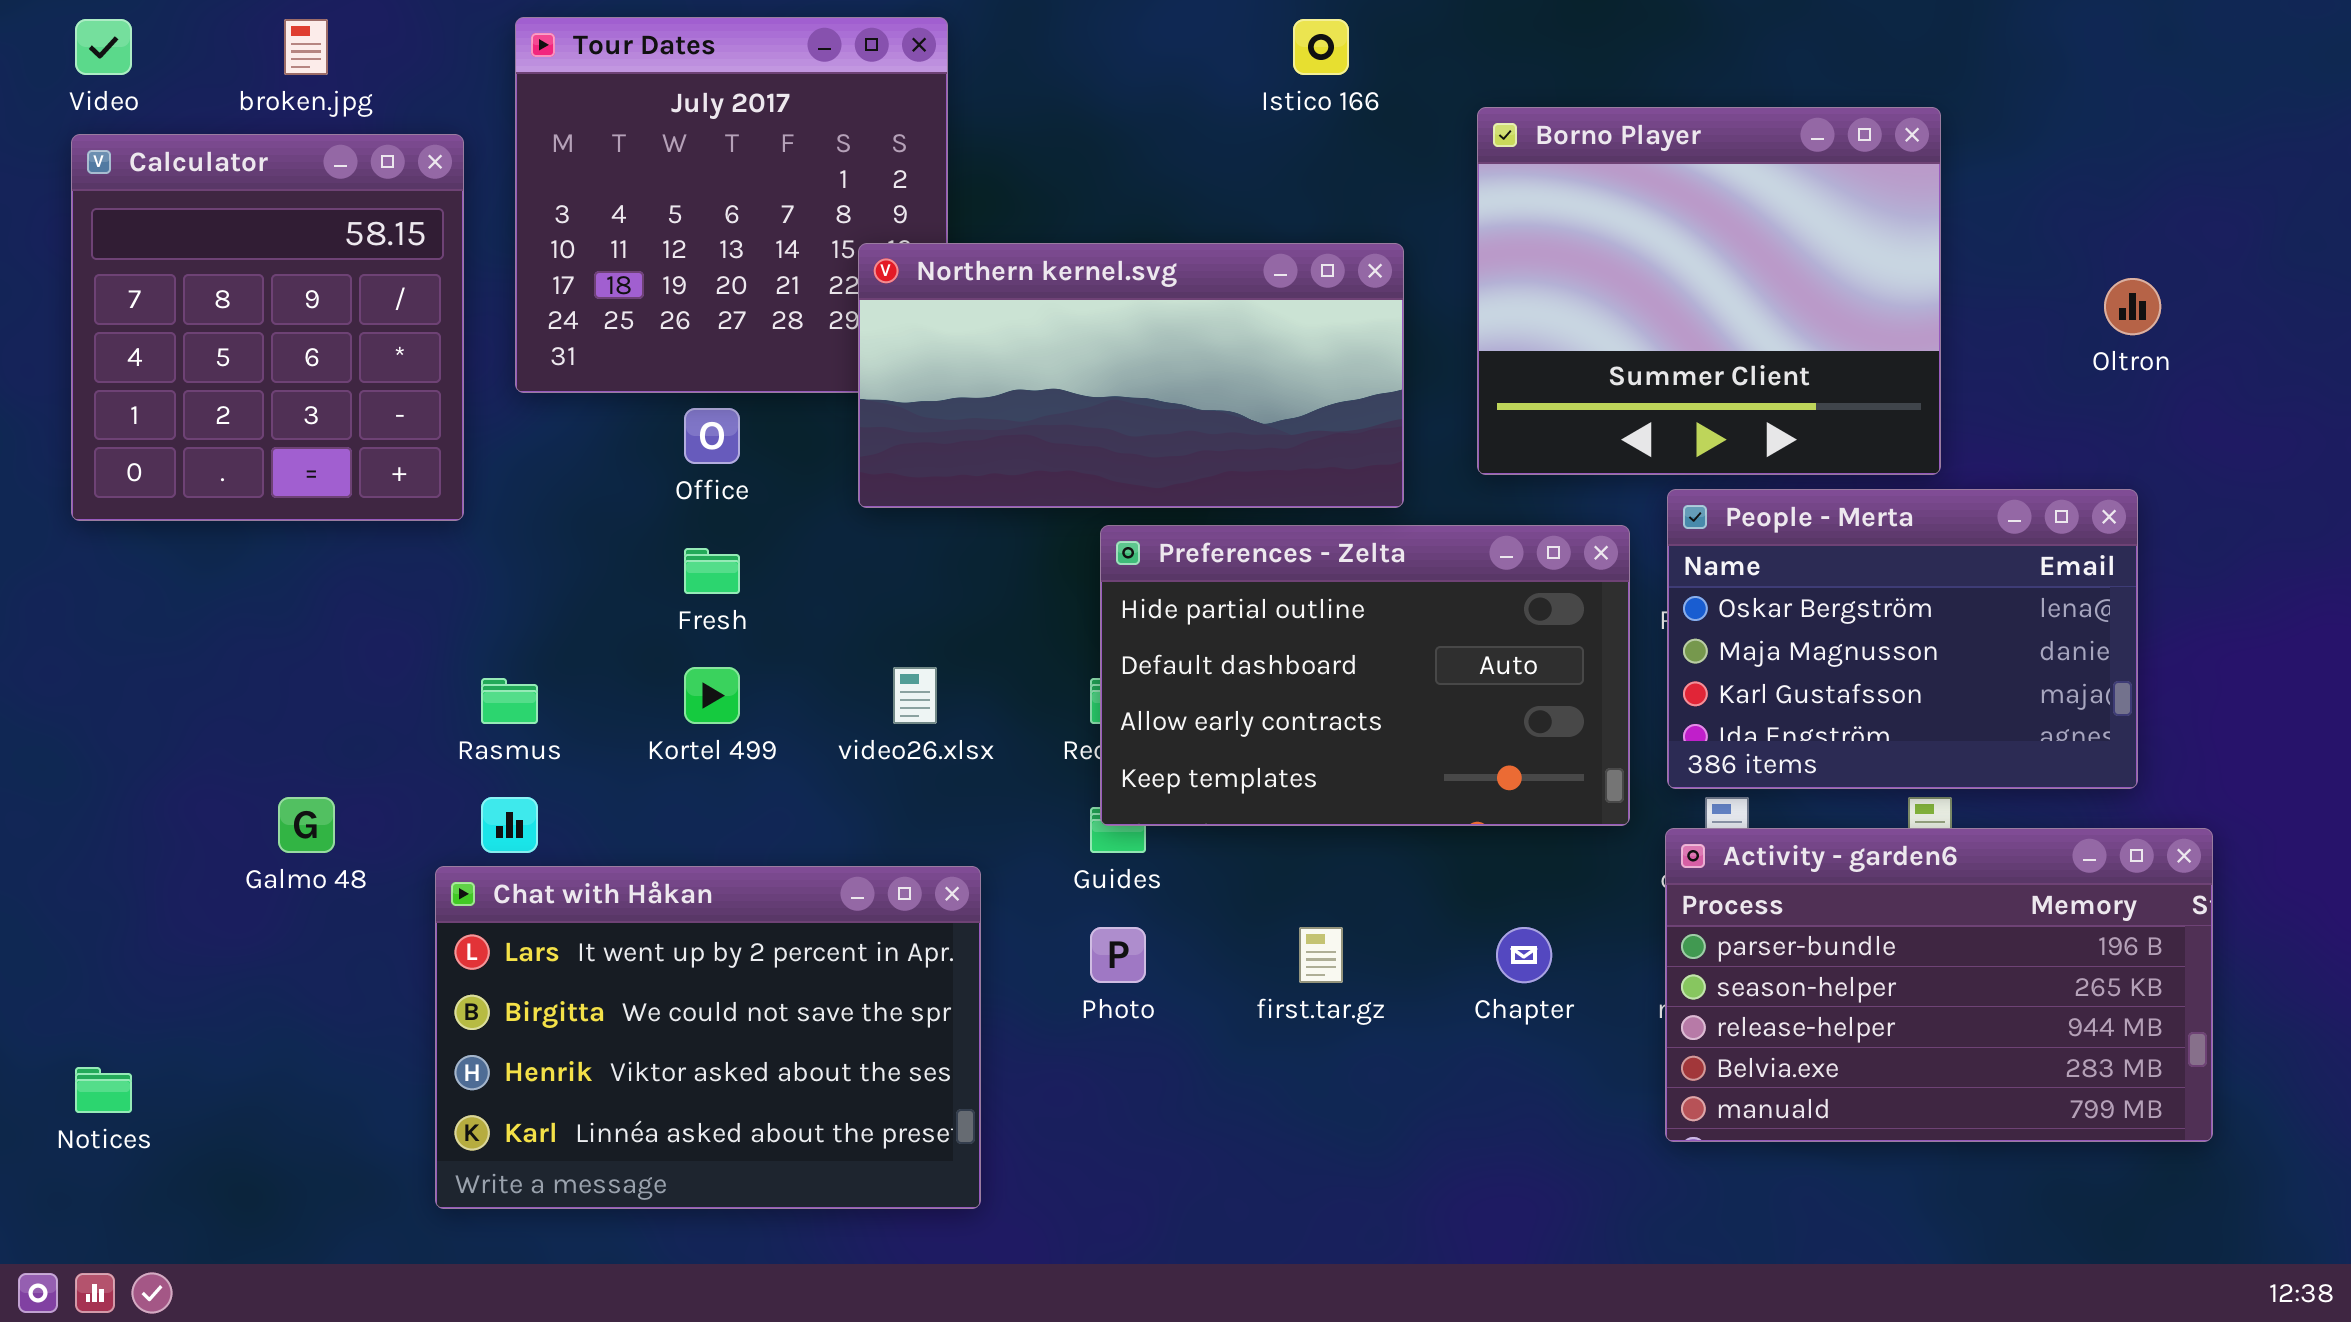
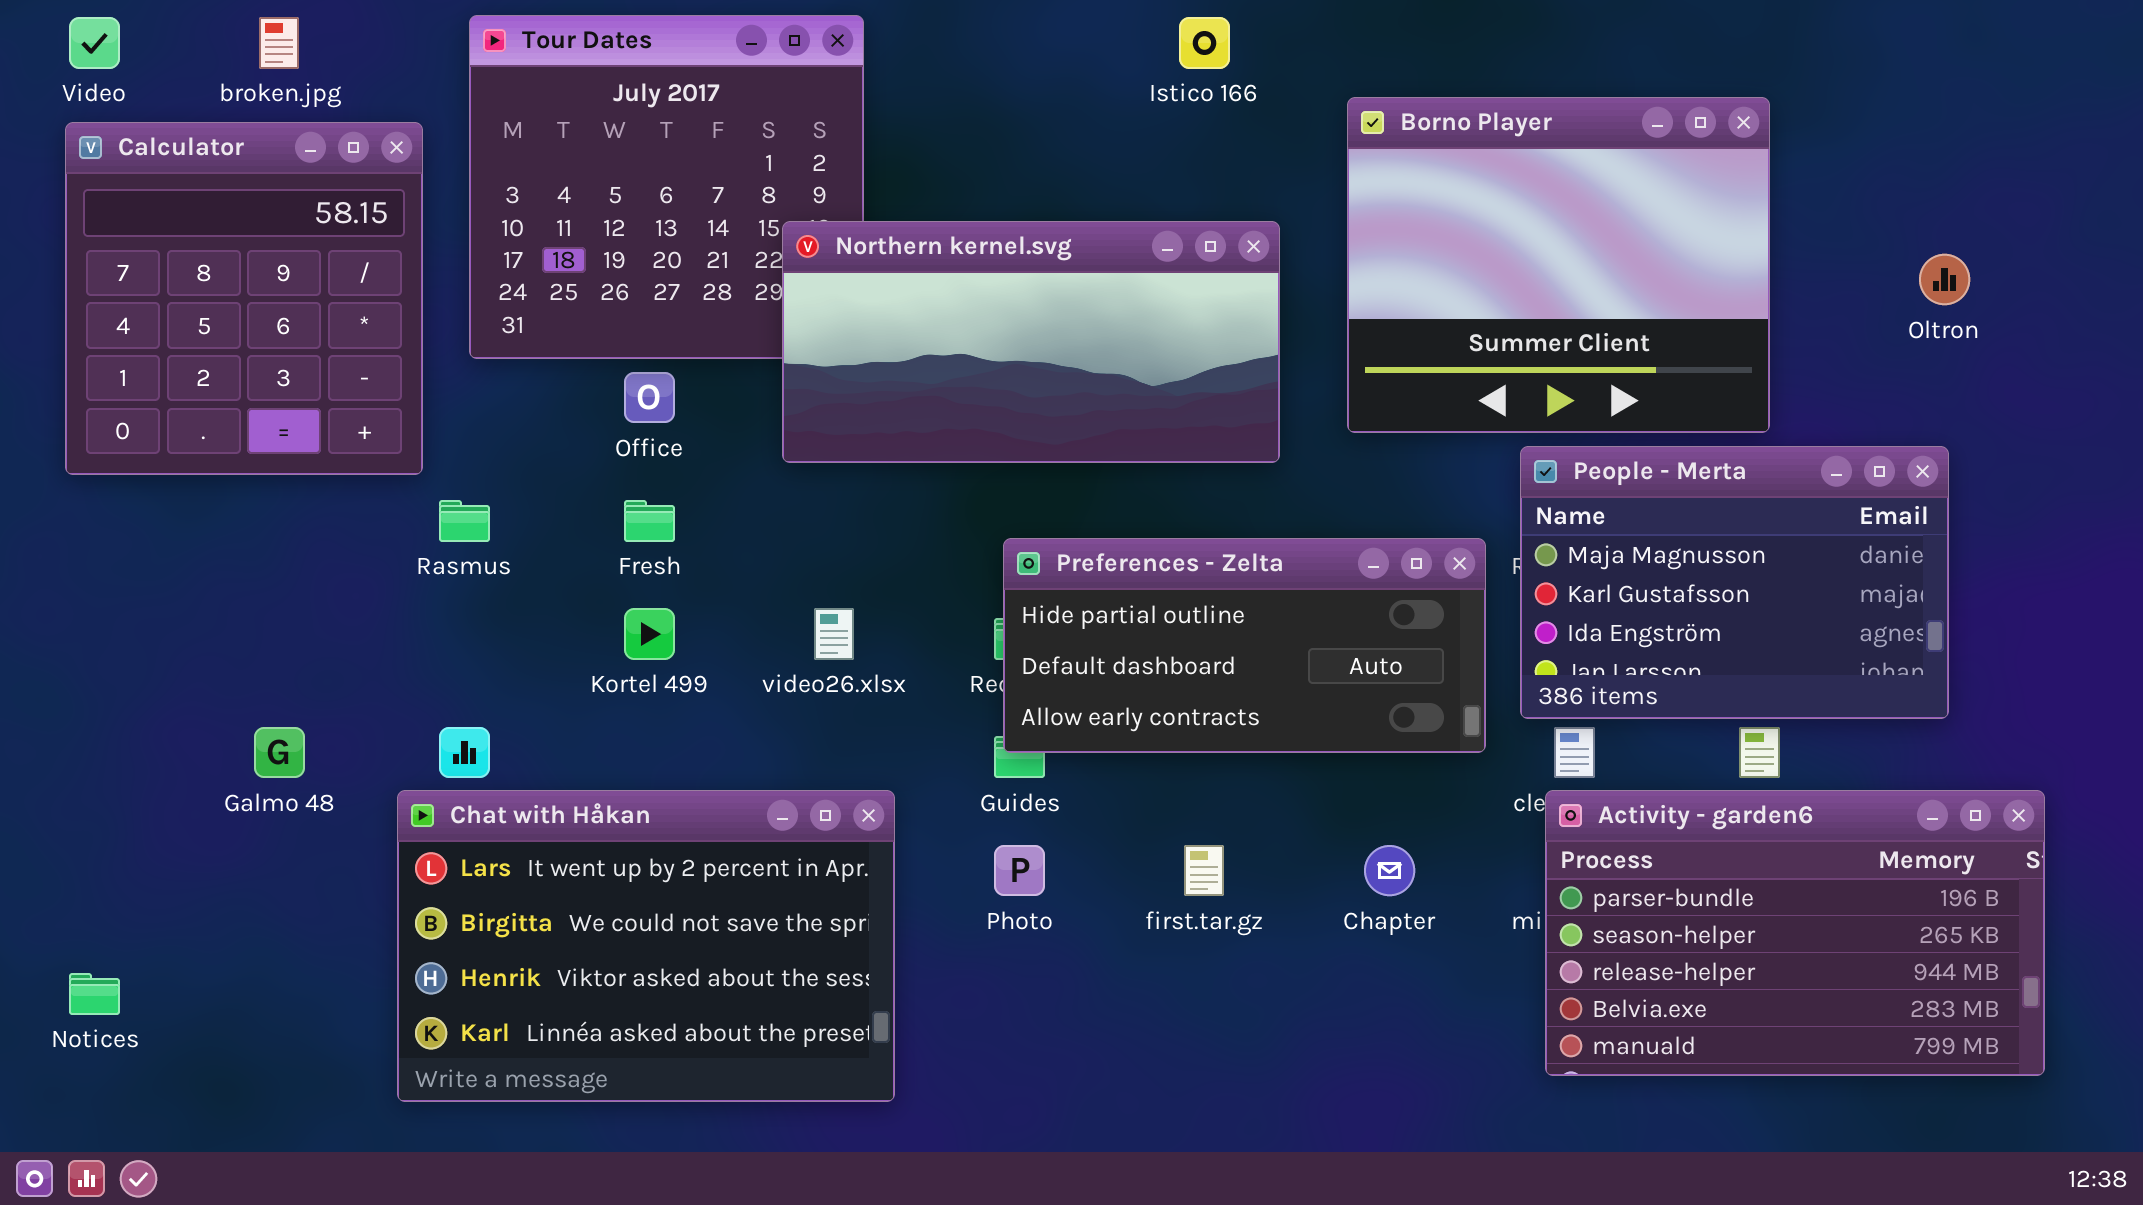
People - Merta: [1667,489,2138,789] -> [1520,446,1949,719], scrolled down 1 row
Preferences - Zelta: [1100,525,1630,826] -> [1003,538,1486,753], resized
Rasmus: [481,678,538,724] -> [439,500,490,542], moved
Activity - garden6: [1665,828,2213,1142] -> [1545,790,2045,1076], moved

